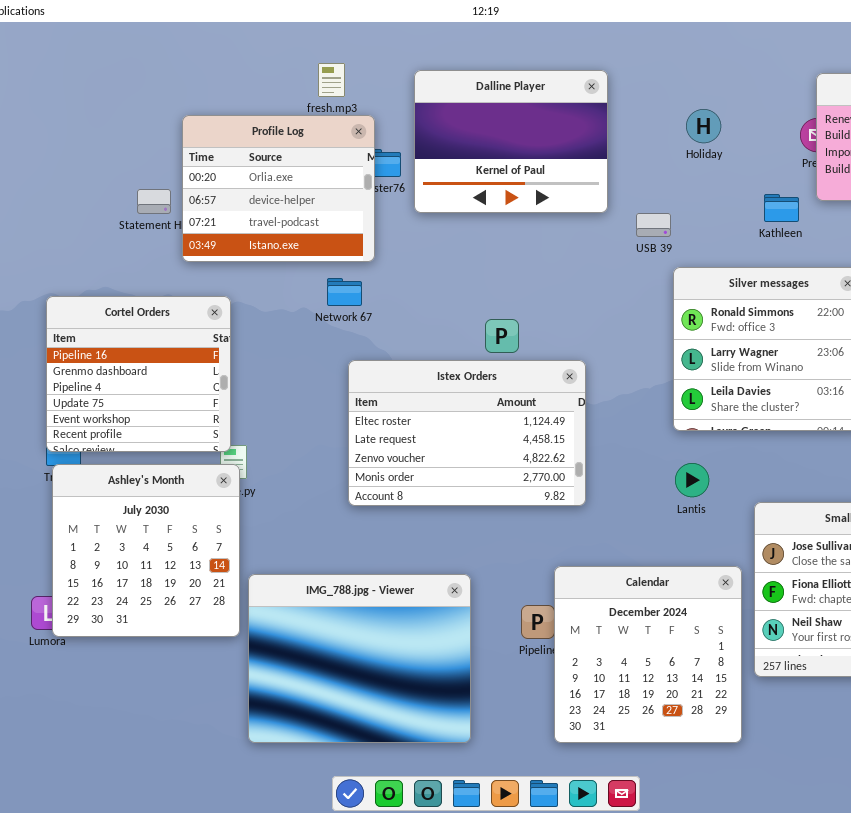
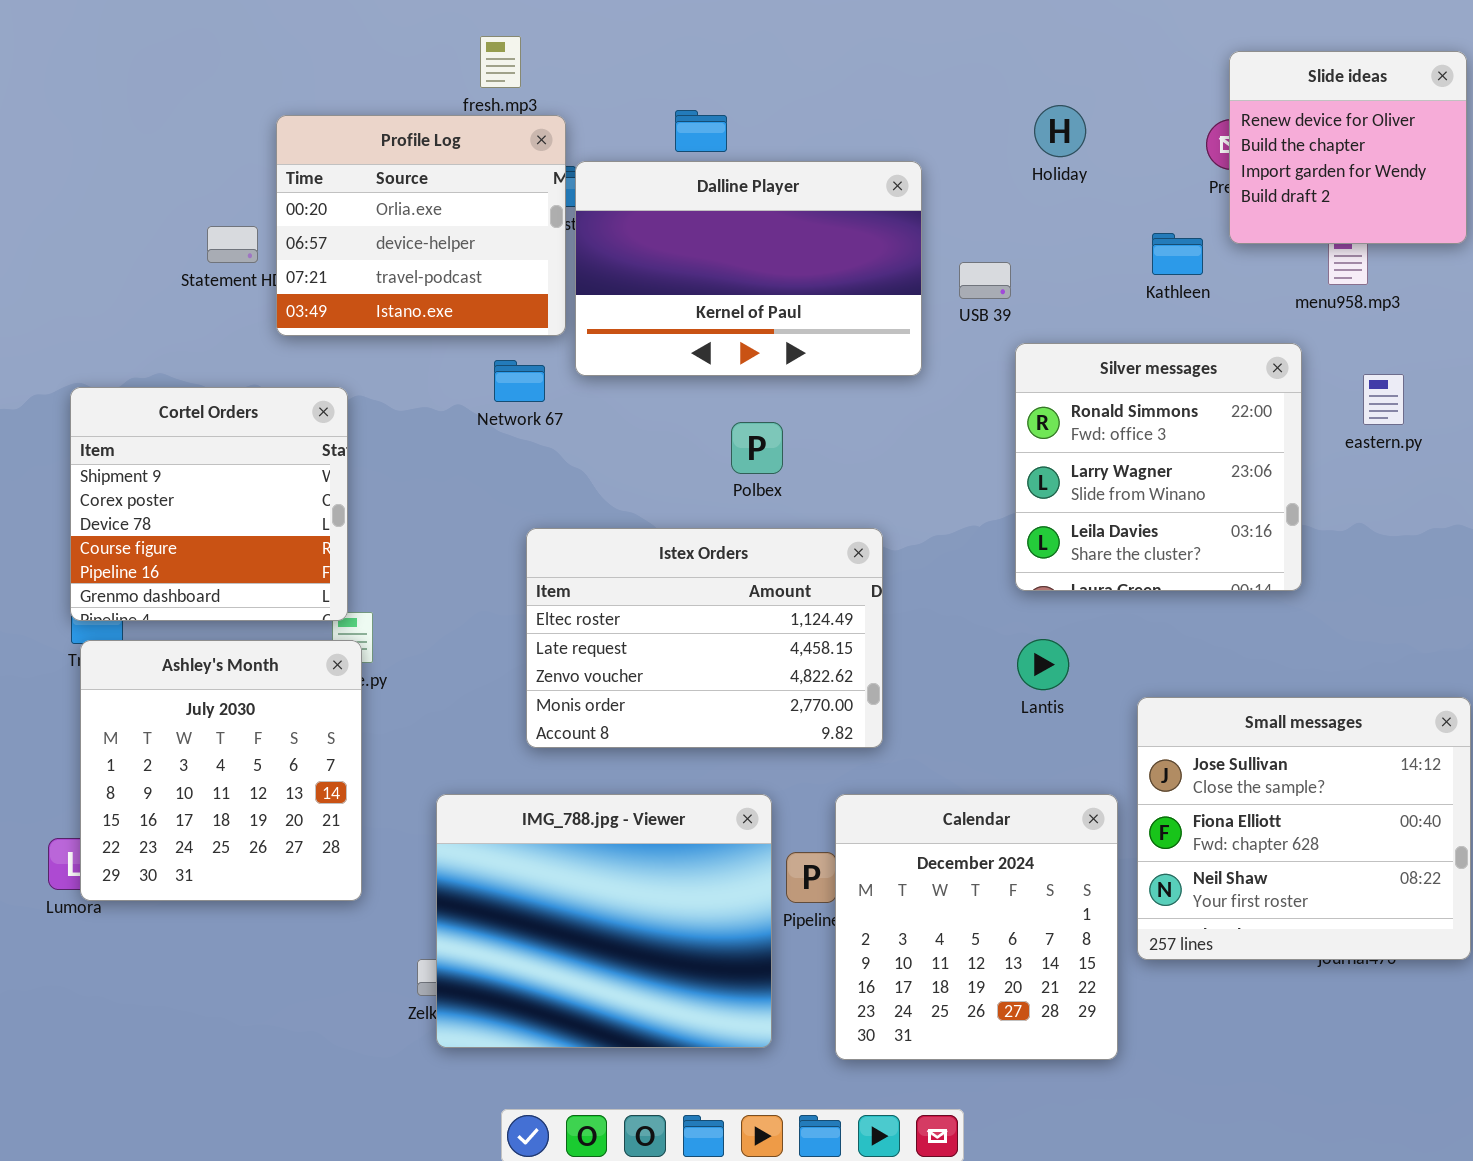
Dalline Player: [414,70,608,213] -> [575,161,922,376], moved, resized
Cortel Orders: [46,296,231,452] -> [70,387,348,621], scrolled up 4 rows
Istex Orders: [348,360,586,506] -> [526,528,883,748], moved
IMG_788.jpg - Viewer: [248,574,471,743] -> [436,794,772,1048], moved

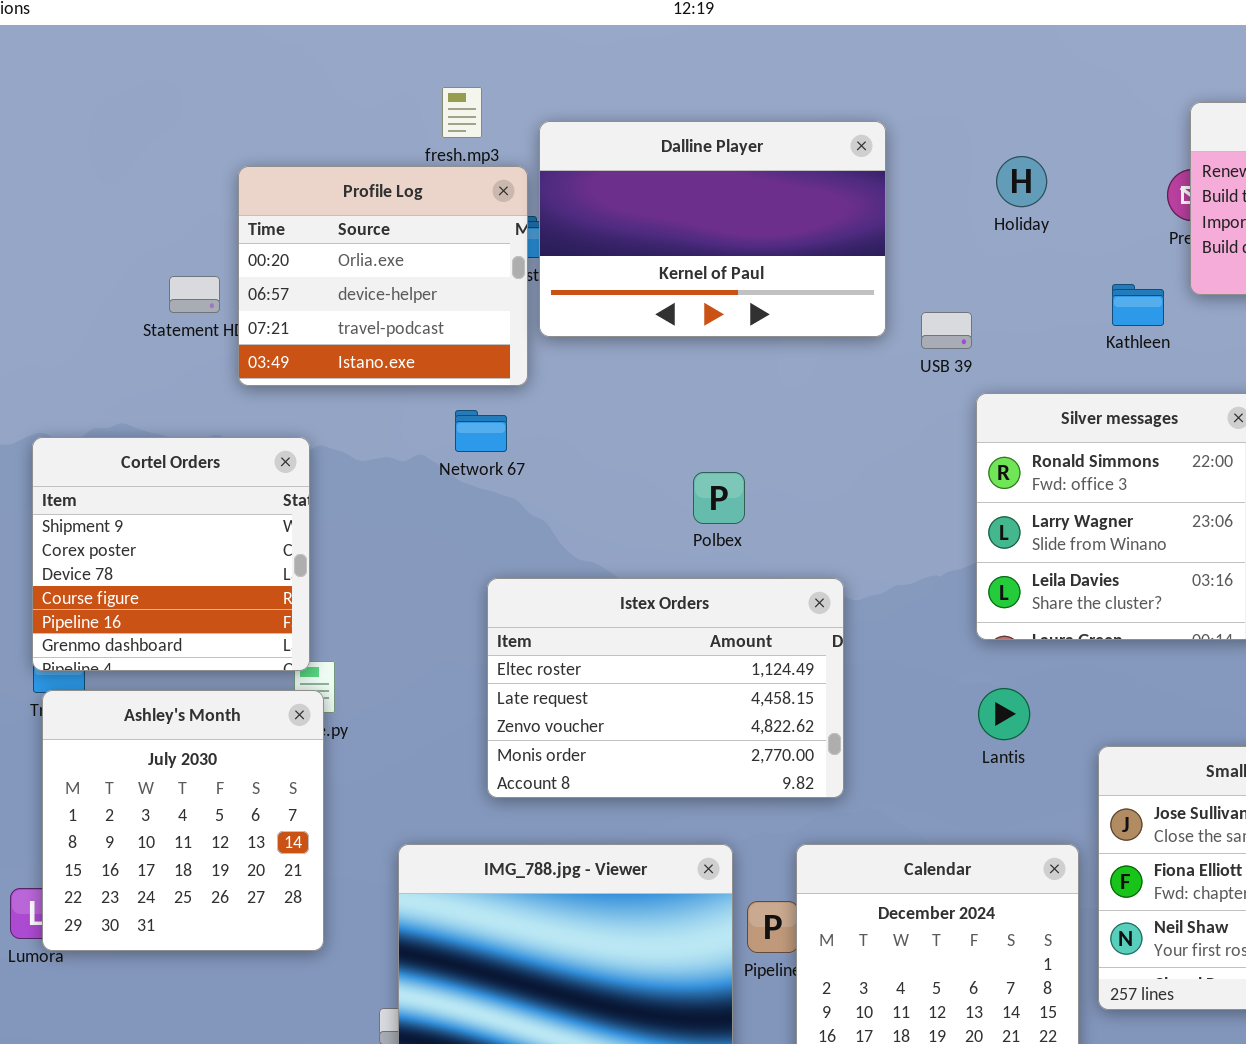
Dalline Player: [575,161,922,376] -> [539,121,886,337], moved

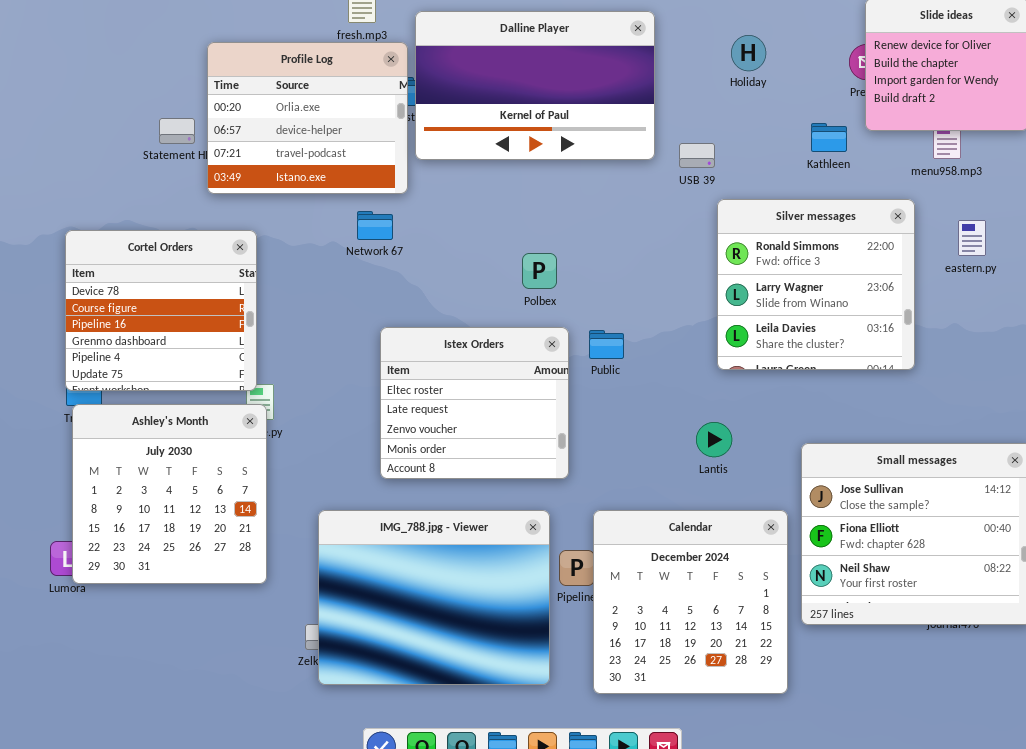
Cortel Orders: [32,437,310,671] -> [65,230,257,391], scrolled down 2 rows
Istex Orders: [487,578,844,798] -> [380,327,569,479], resized
Lantis: [978,688,1030,740] -> [696,422,732,457], moved

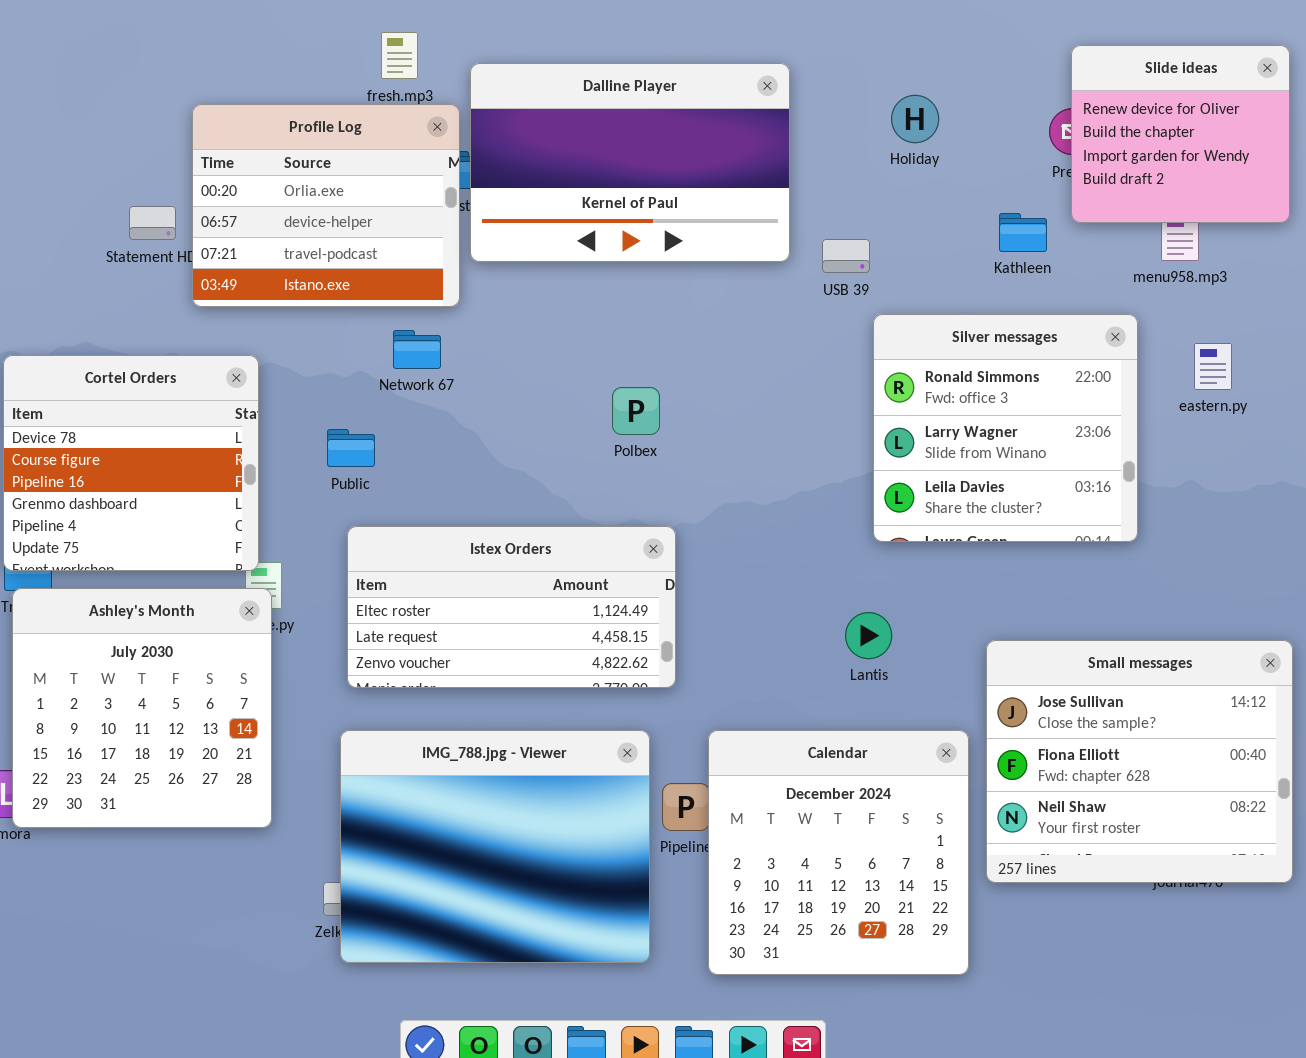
Istex Orders: [380,327,569,479] -> [347,526,676,688], resized
Public: [589,330,624,359] -> [327,429,375,467], moved

